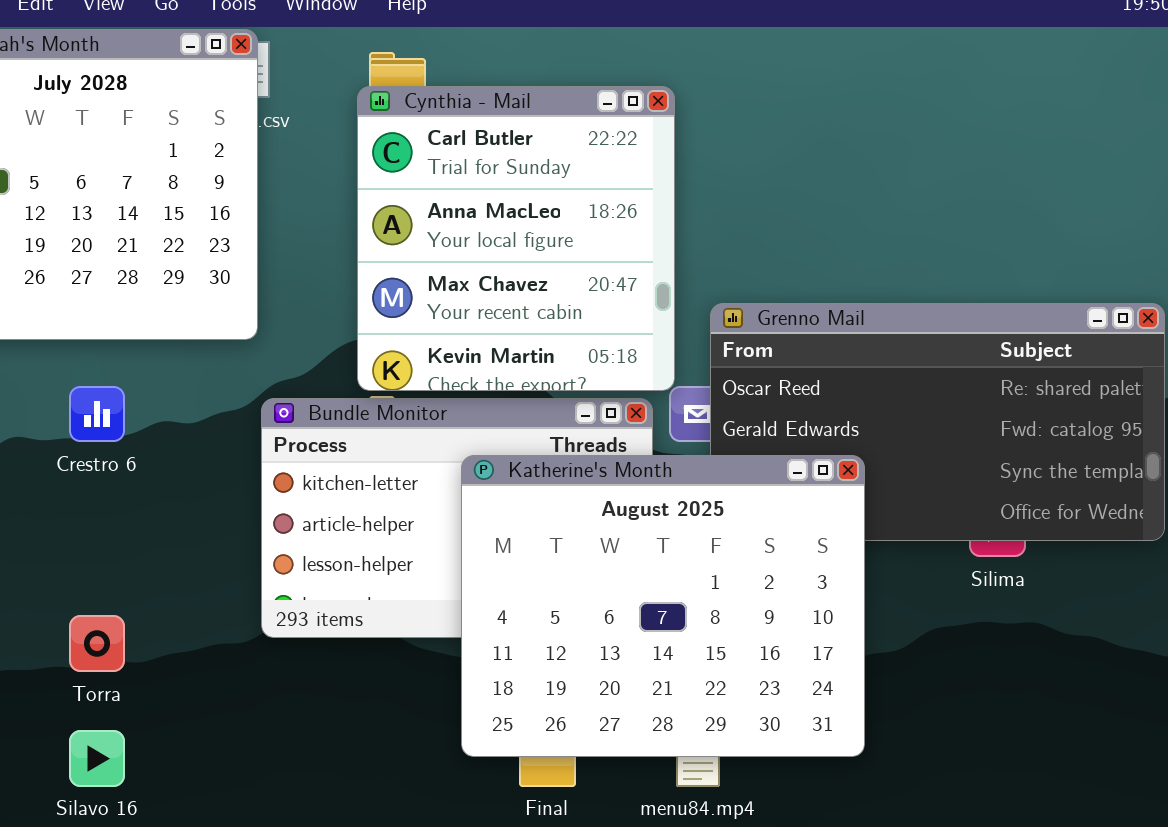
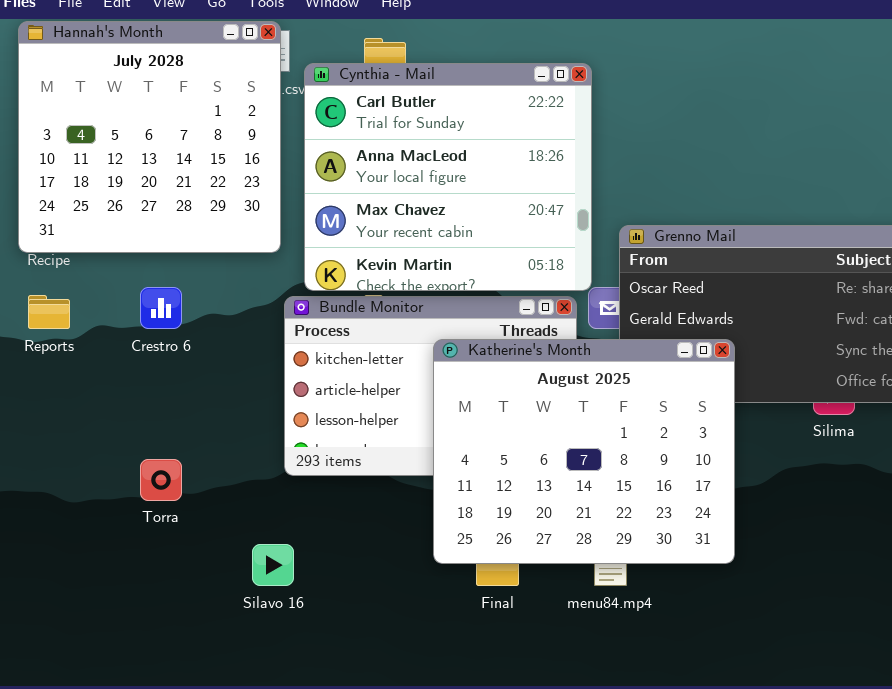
Cynthia - Mail: [357,86,675,391] -> [304,63,592,291], resized
Silavo 16: [69,730,125,787] -> [252,544,294,586], moved

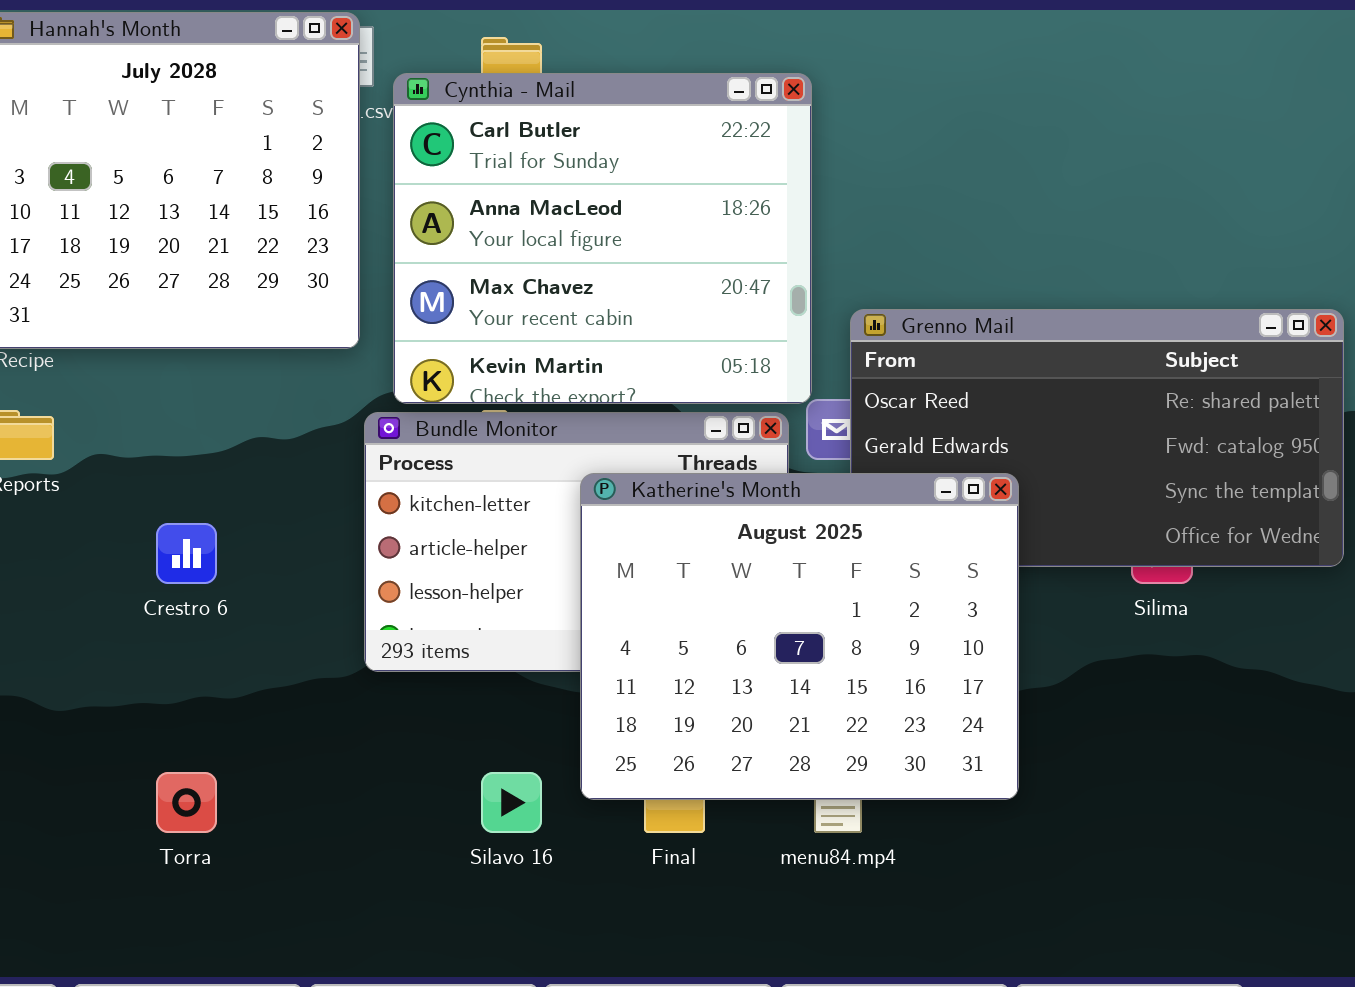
Crestro 6: [140,287,182,329] -> [156,523,217,584], moved
Torra: [140,459,182,501] -> [156,772,217,833], moved
Silavo 16: [252,544,294,586] -> [481,772,542,833], moved

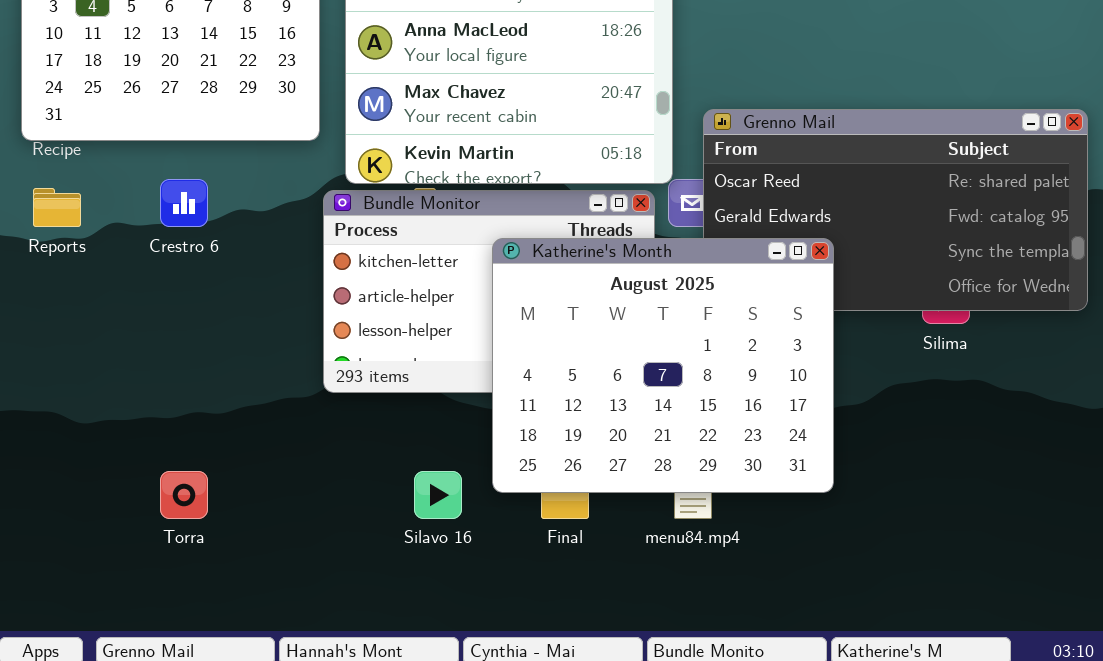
Crestro 6: [156,523,217,584] -> [160,179,208,227], moved

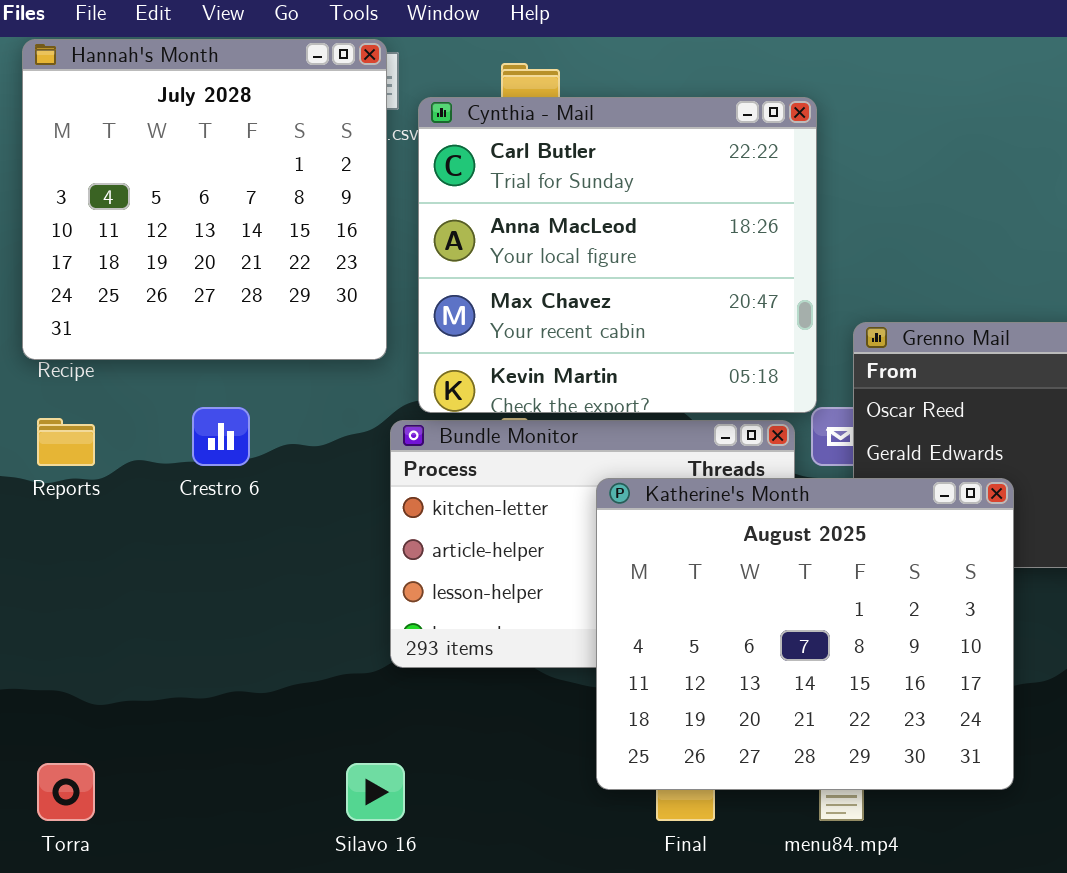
Torra: [160,471,208,519] -> [37,763,95,821], moved
Silavo 16: [414,471,462,519] -> [346,763,405,821], moved

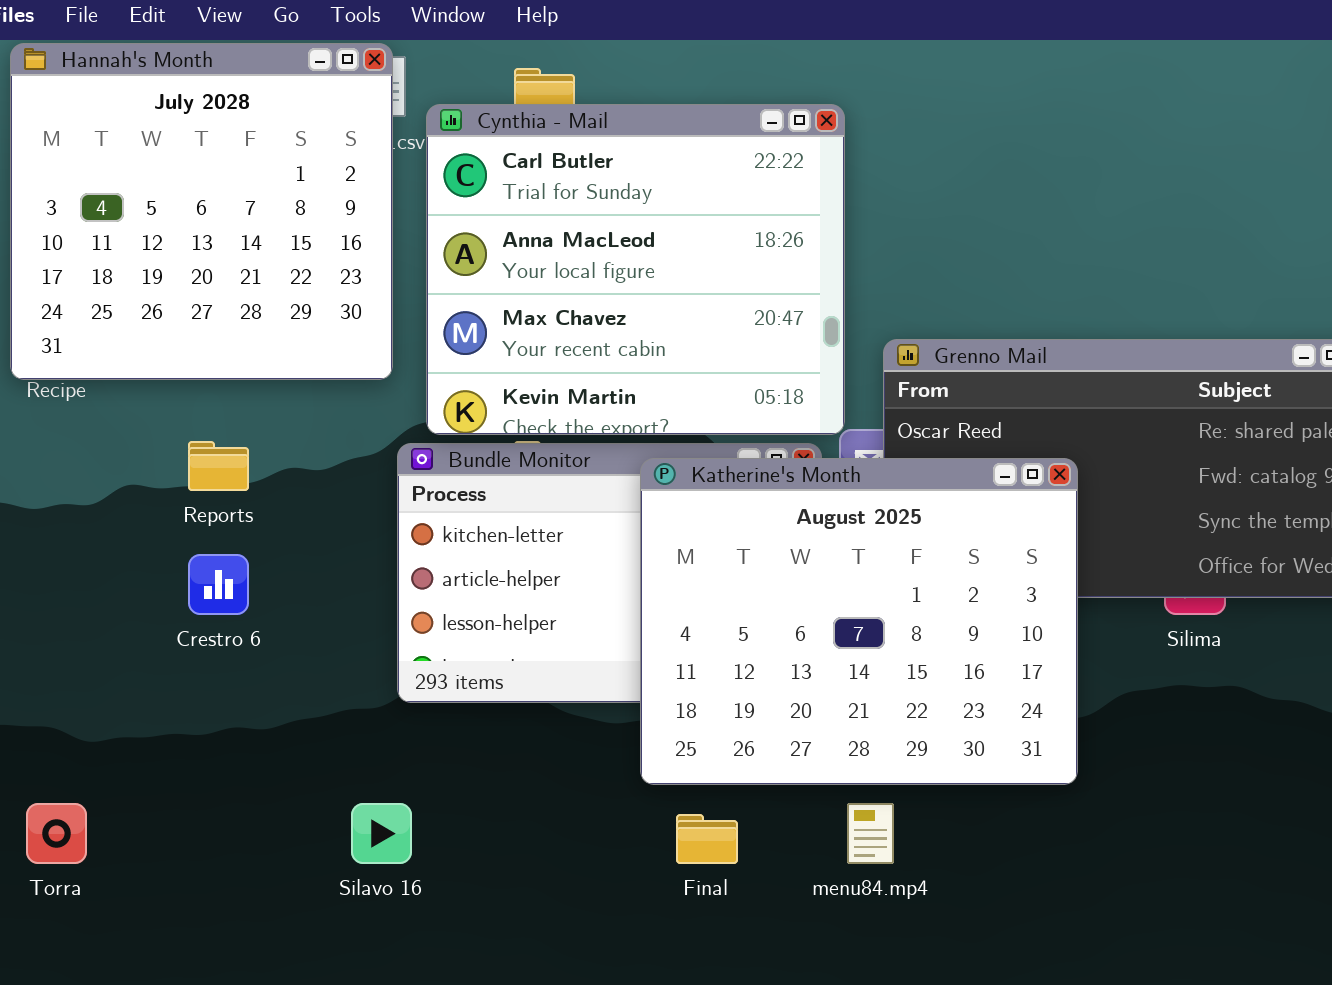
Crestro 6: [192,407,250,466] -> [188,554,249,615], moved
Reports: [37,418,95,466] -> [188,441,249,491], moved
Katherine's Month: [596,478,1014,790] -> [640,458,1078,785], moved

